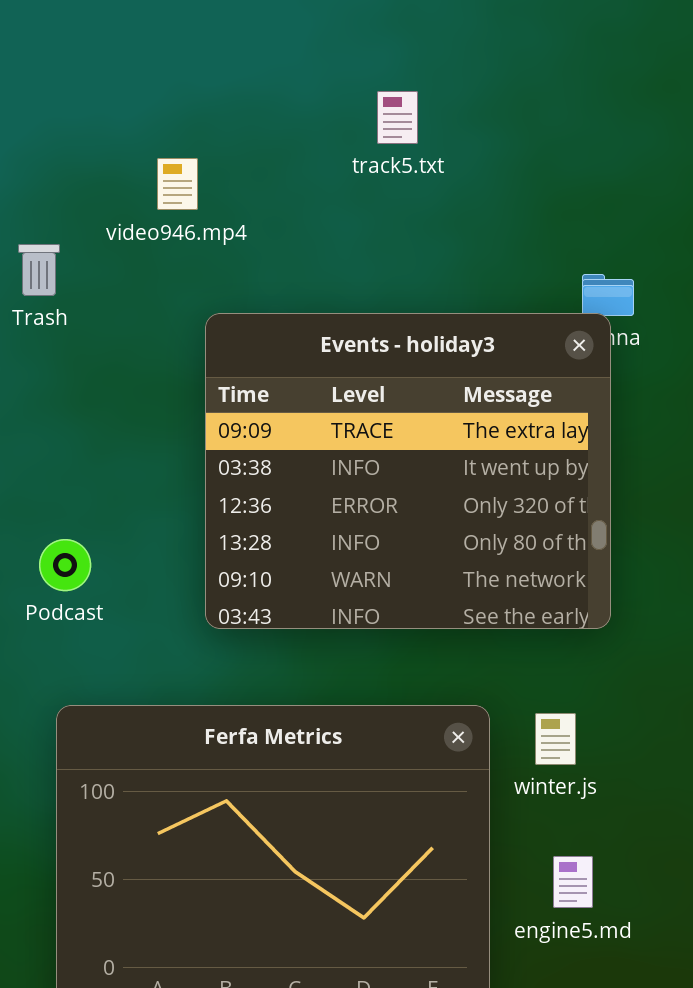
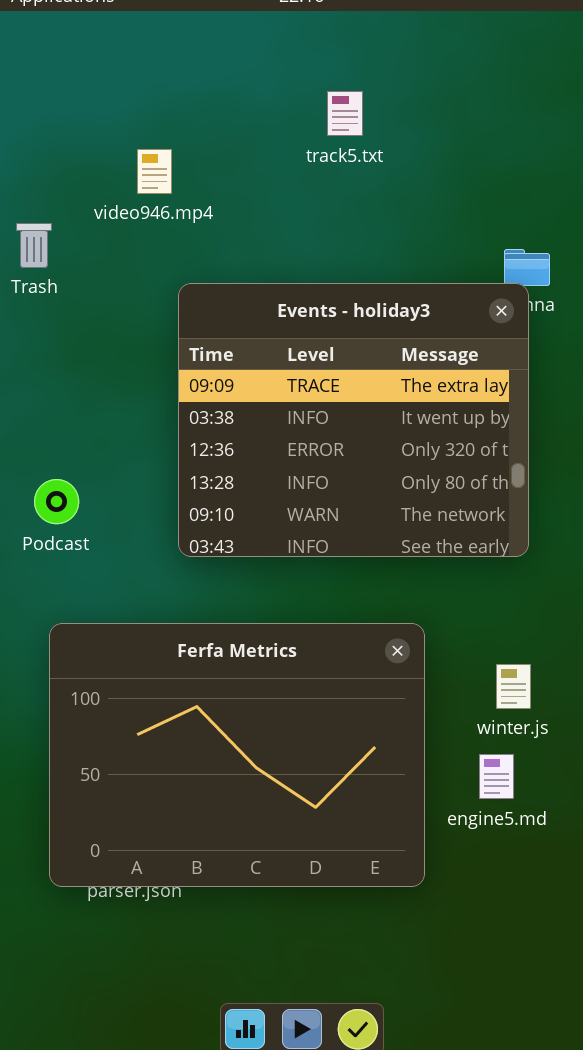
winter.js: [535,713,576,765] -> [496,664,531,709], moved

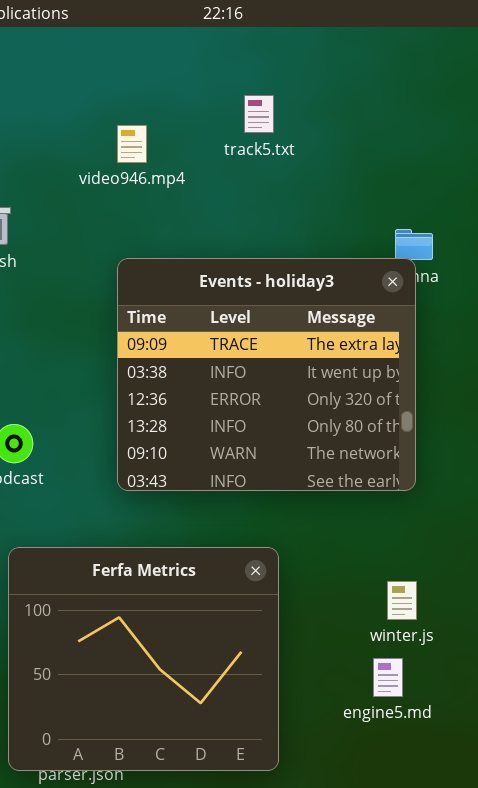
video946.mp4: [137,149,172,194] -> [117,125,147,163], moved
Ferfa Metrics: [49,623,425,887] -> [8,547,279,771], resized

